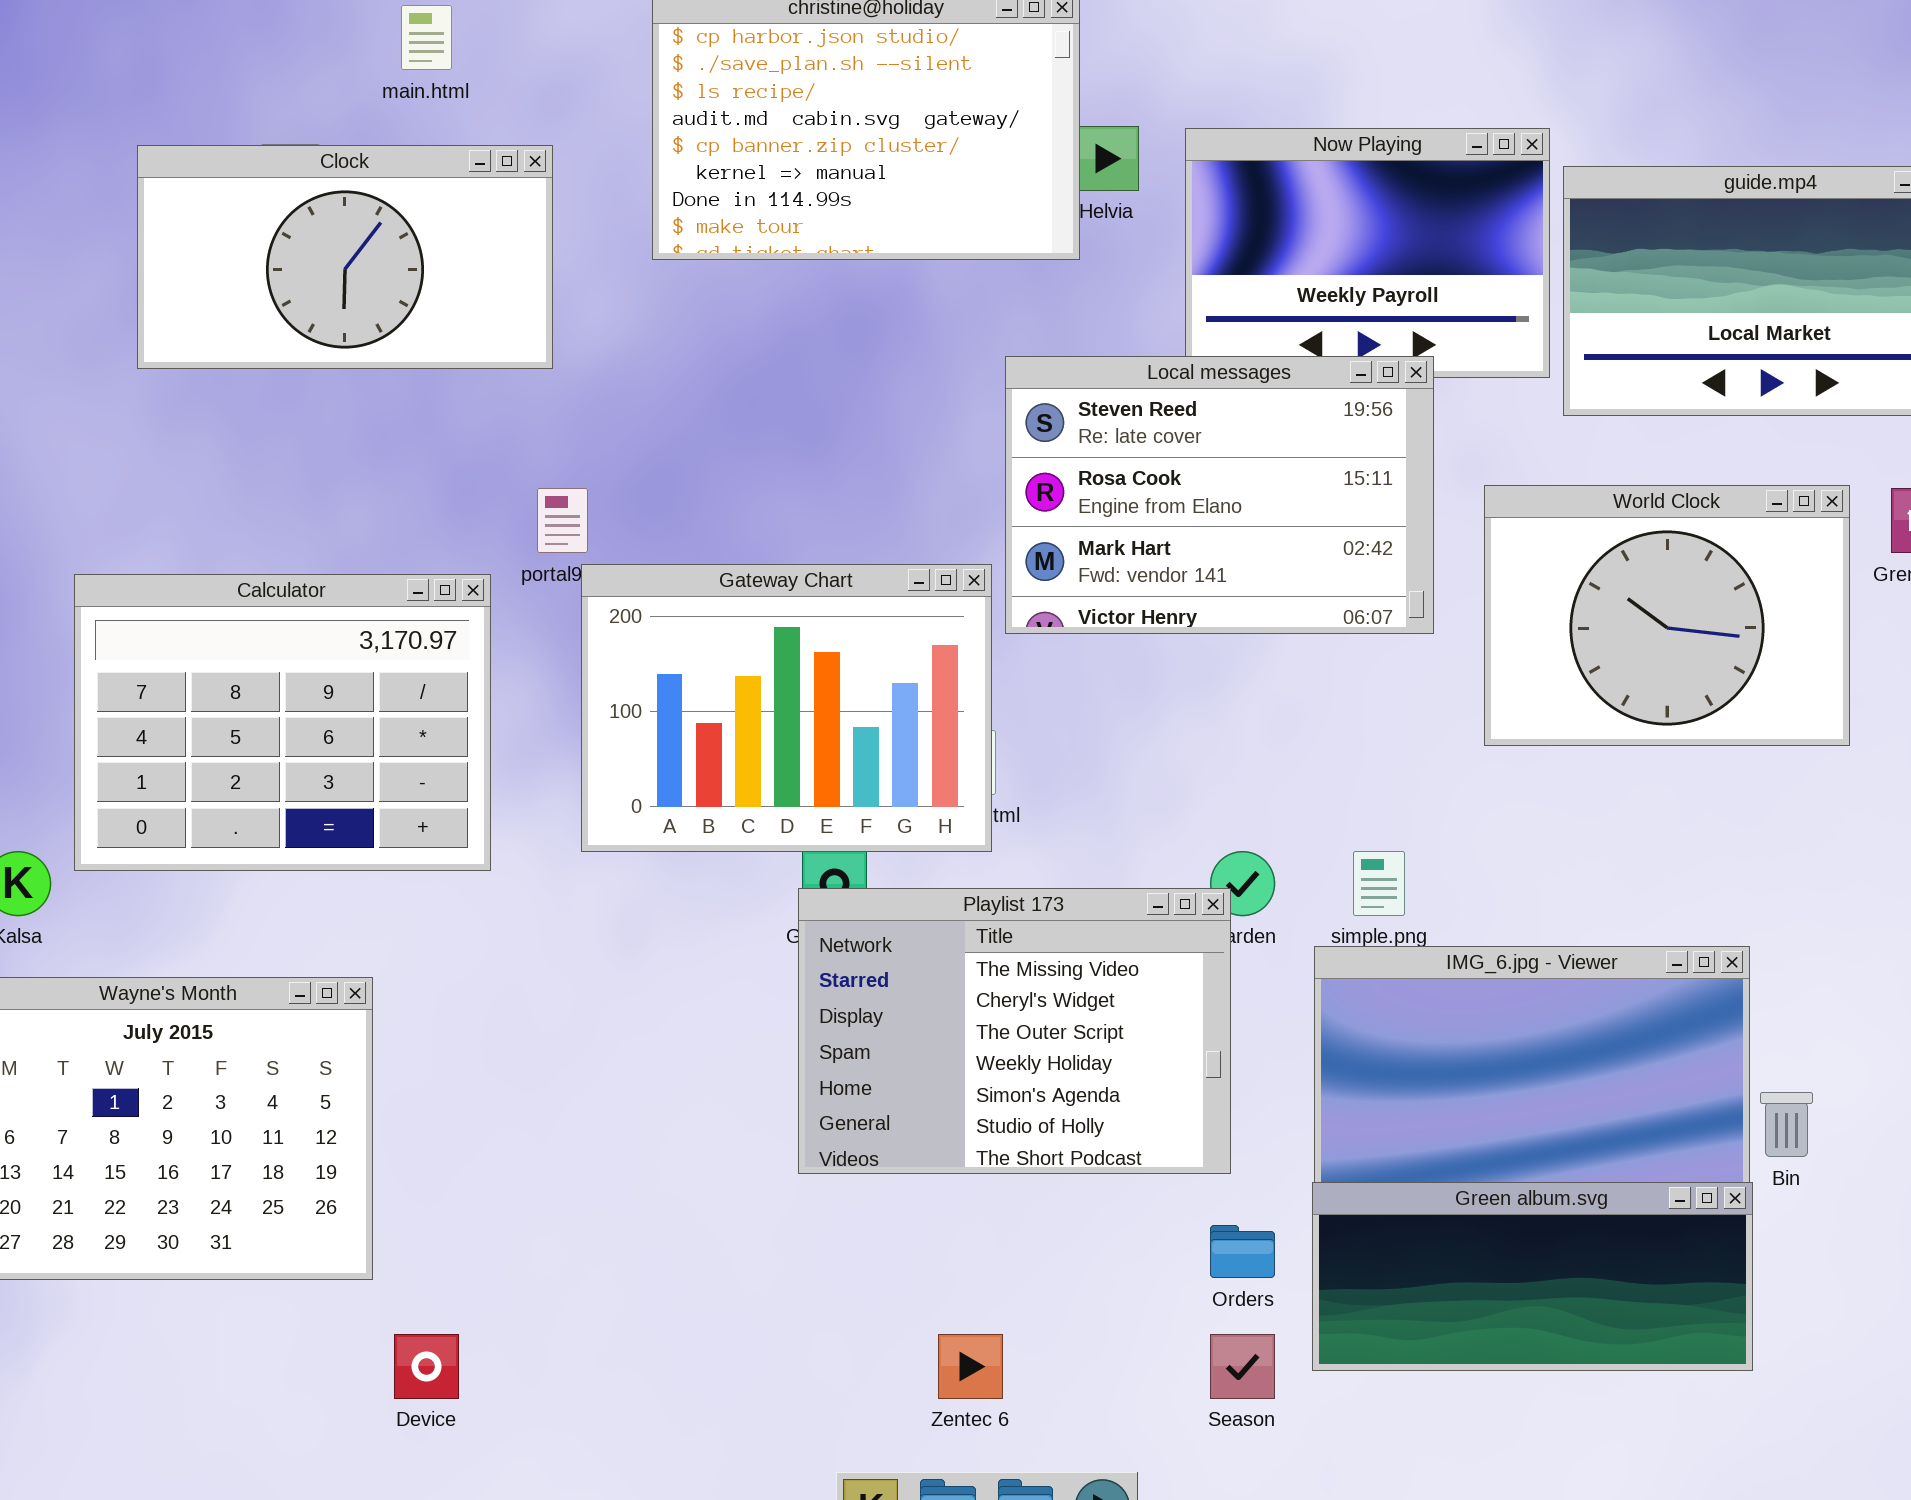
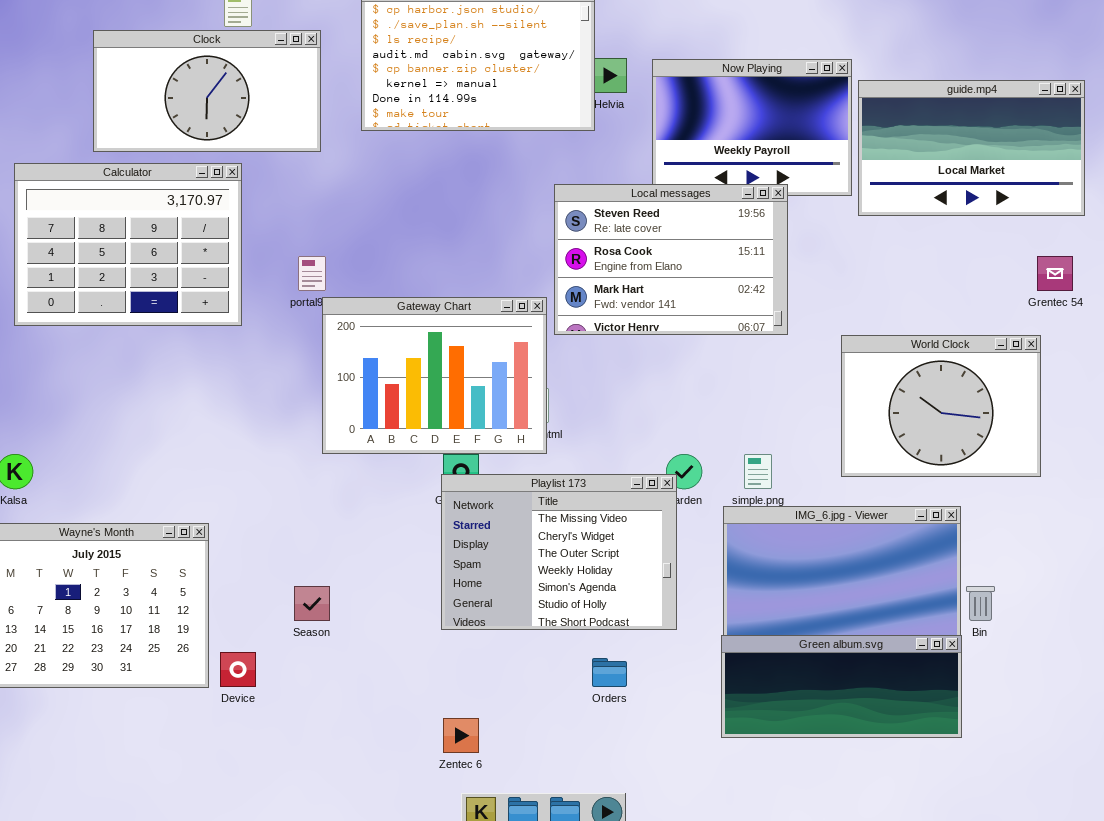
Clock: [137,145,553,369] -> [93,30,321,152], moved
World Clock: [1484,485,1850,746] -> [841,335,1041,477], moved
Calculator: [74,574,491,871] -> [14,163,242,326], moved
Orders: [1210,1225,1275,1278] -> [592,658,627,687], moved
Device: [394,1334,459,1399] -> [220,652,256,687], moved
Zentec 6: [938,1334,1003,1399] -> [443,718,479,753], moved
Season: [1210,1334,1275,1399] -> [294,586,330,621], moved

